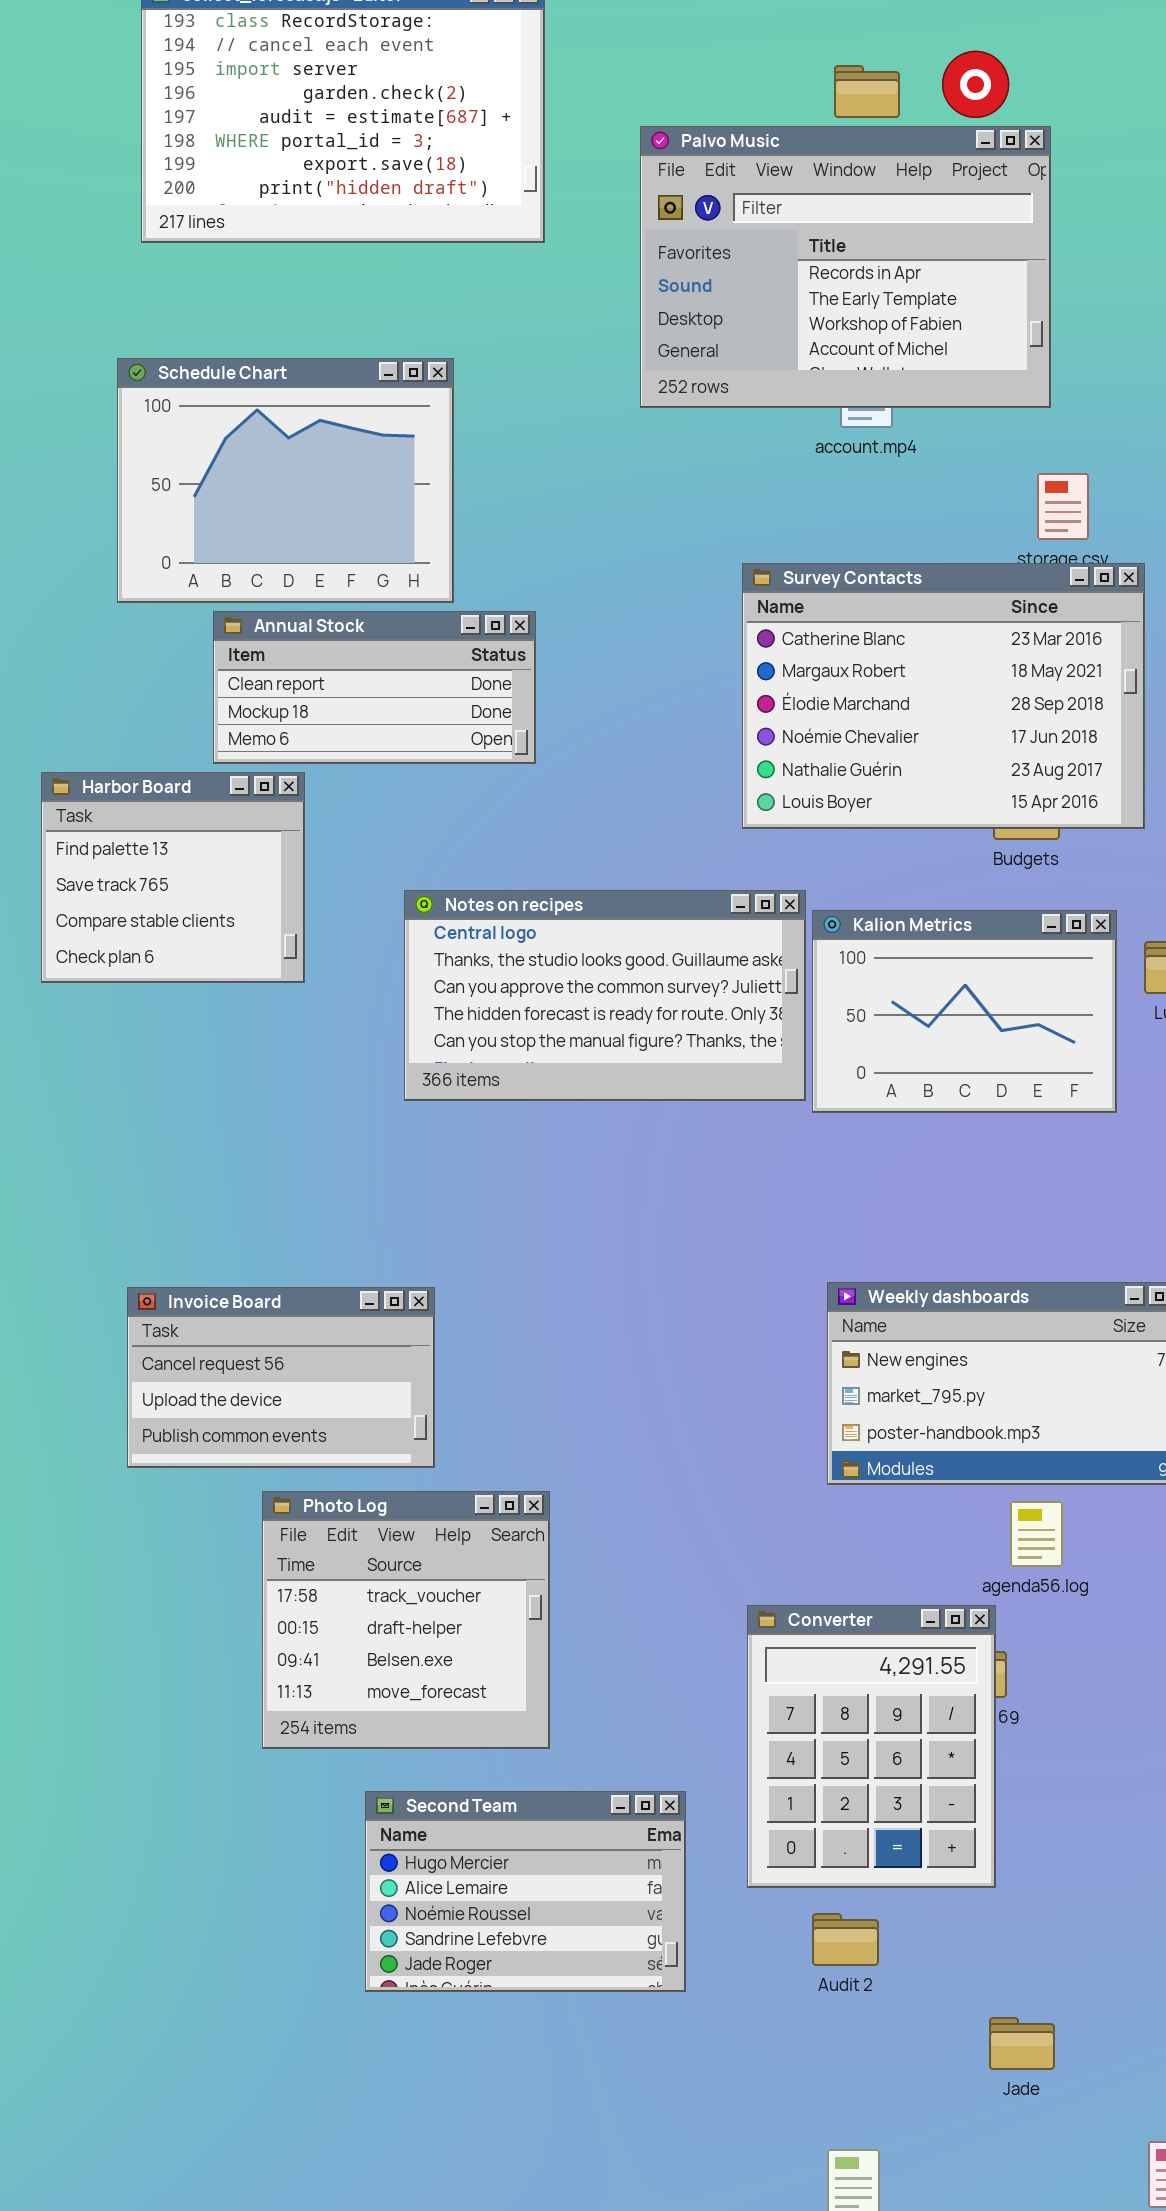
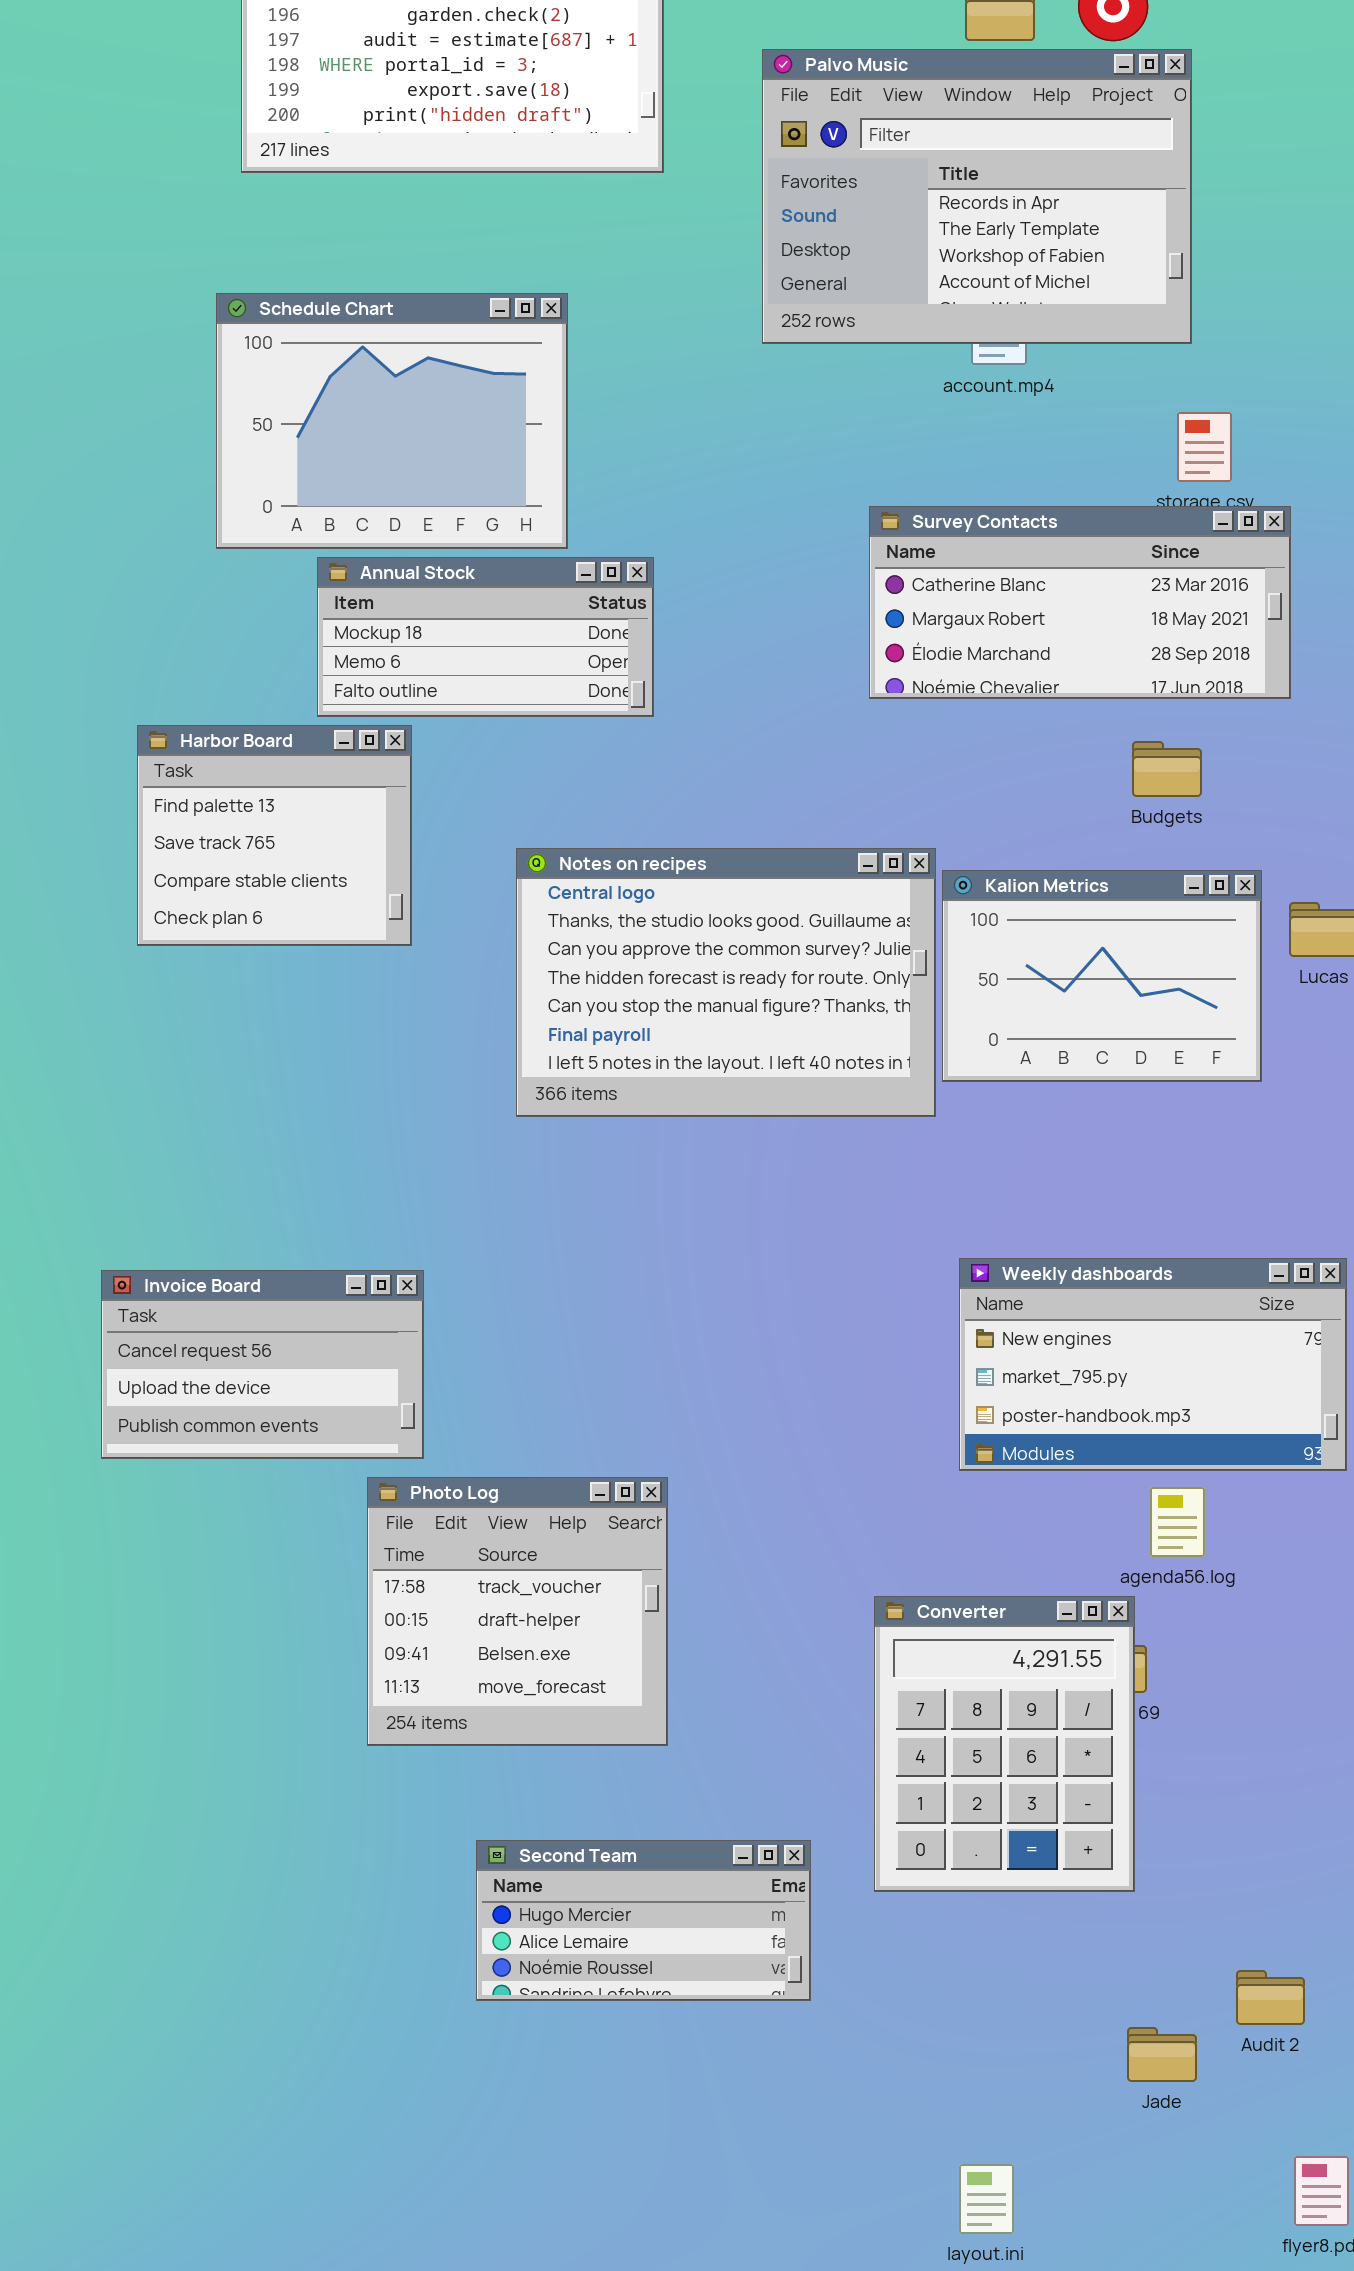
Survey Contacts: [742,563,1145,829] -> [869,506,1291,699], resized
Annual Stock: [213,611,536,764] -> [317,557,654,717], scrolled down 1 row
Notes on recipes: [404,890,806,1101] -> [516,848,936,1117], resized
Invoice Board: [127,1287,435,1468] -> [101,1270,424,1459], moved
Second Team: [365,1791,686,1992] -> [476,1840,811,2001], resized
Audit 2: [812,1913,879,1966] -> [1236,1970,1305,2025], moved

